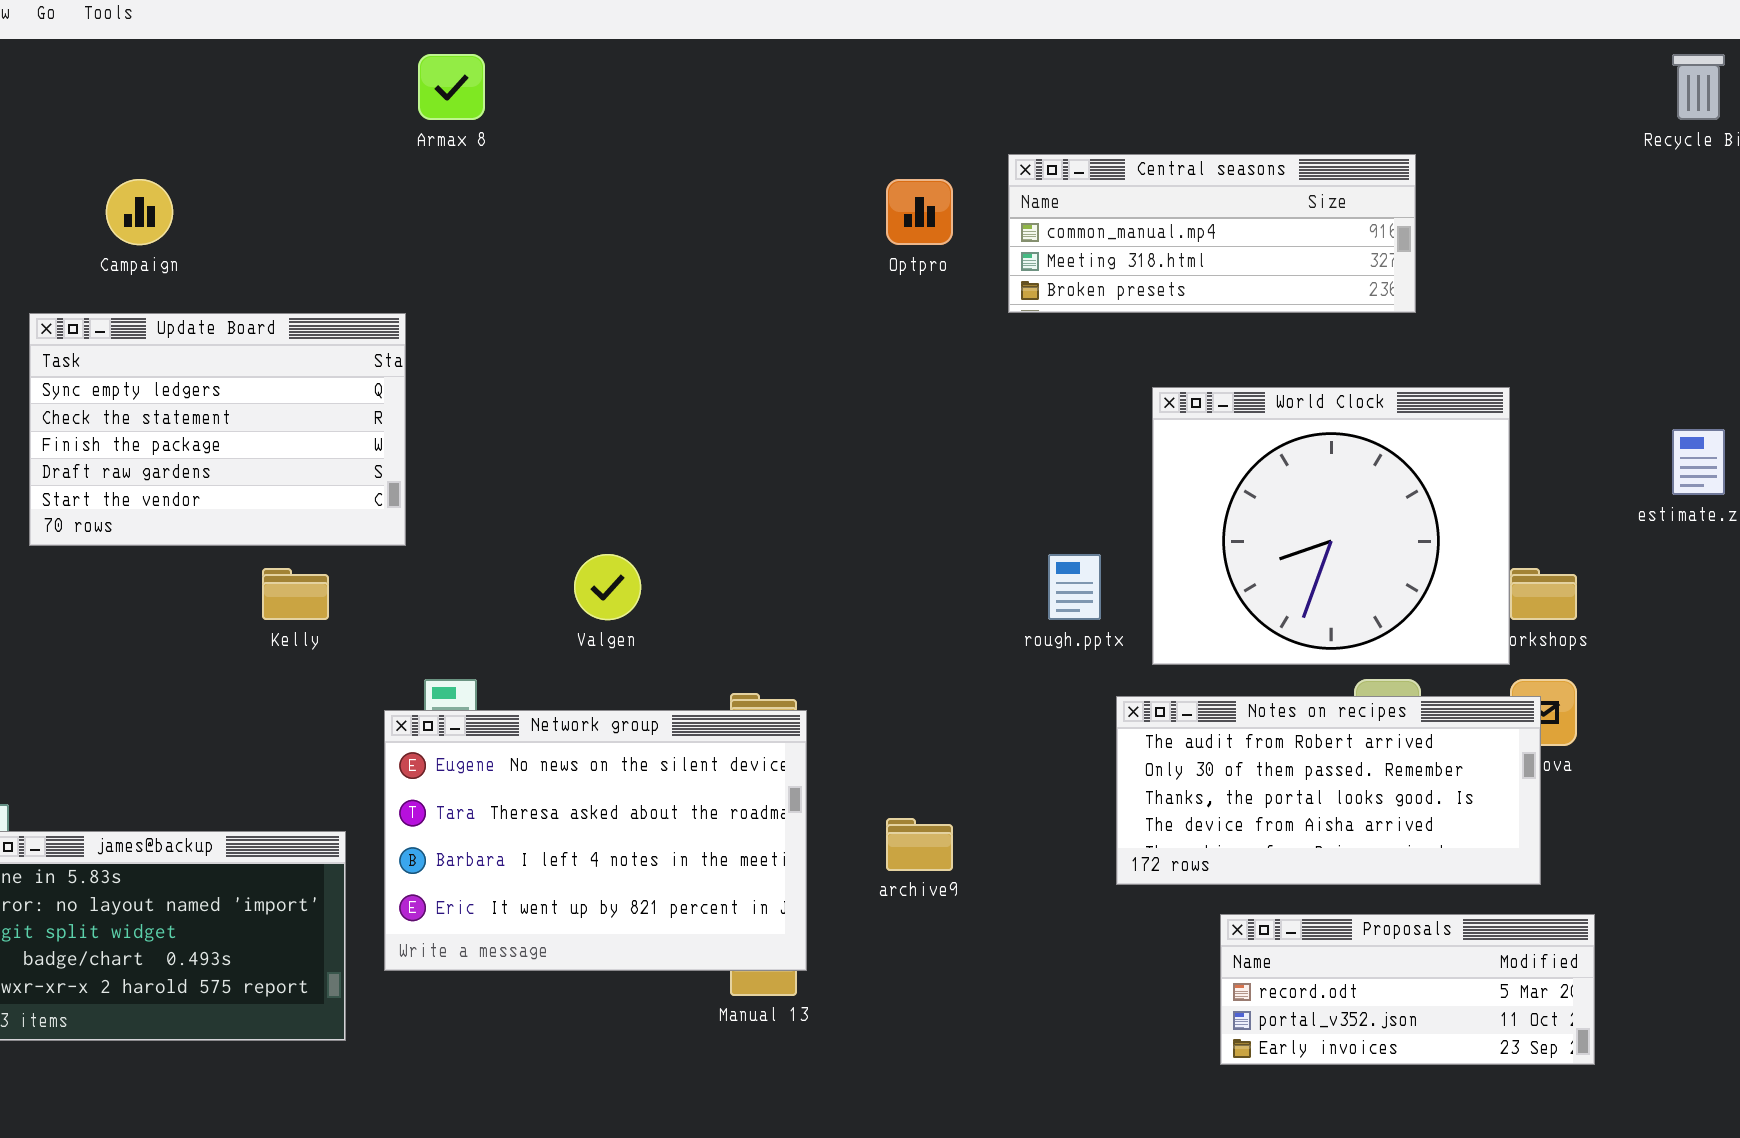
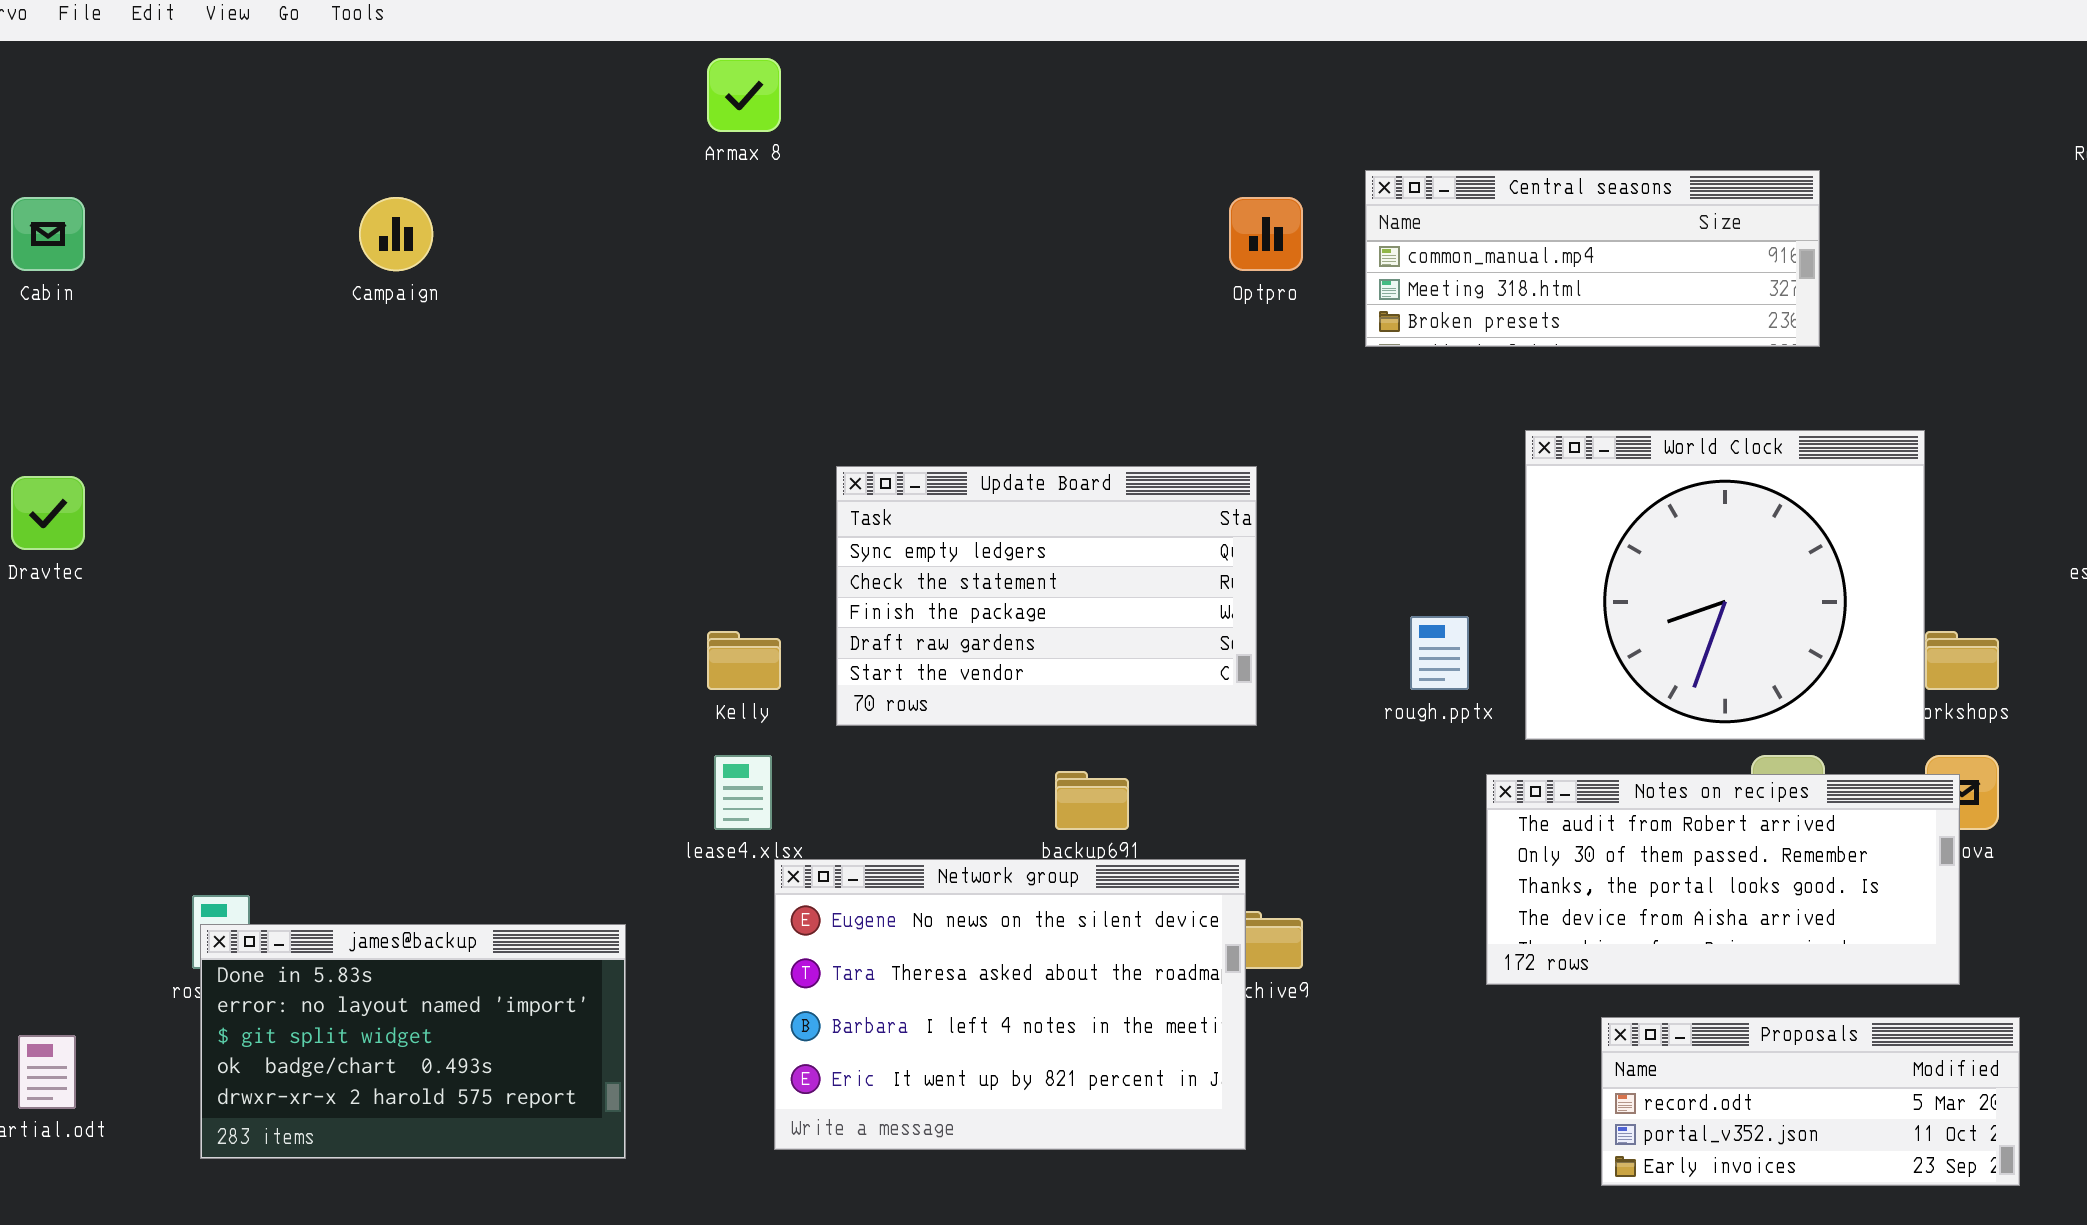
Update Board: [29,313,406,546] -> [836,466,1257,726], moved
Kelly: [262,568,329,620] -> [707,631,781,690], moved
Network group: [384,710,807,971] -> [774,859,1246,1150], moved

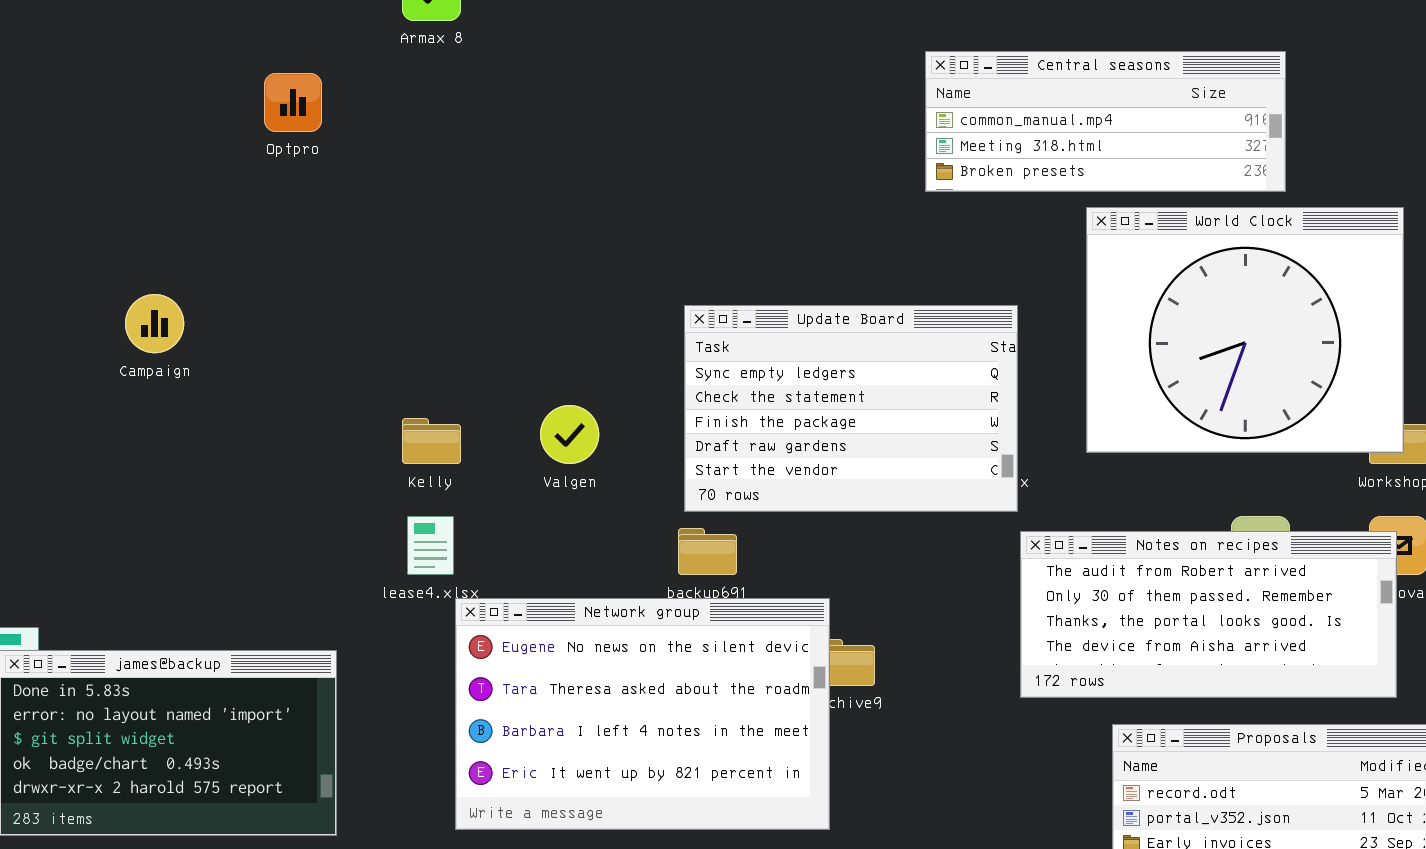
Campaign: [359,197,433,271] -> [125,294,184,353], moved
Optpro: [1229,197,1303,271] -> [264,73,322,132], moved
World Clock: [1525,430,1925,740] -> [1086,207,1404,453], moved
Update Board: [836,466,1257,726] -> [684,305,1018,512], moved

